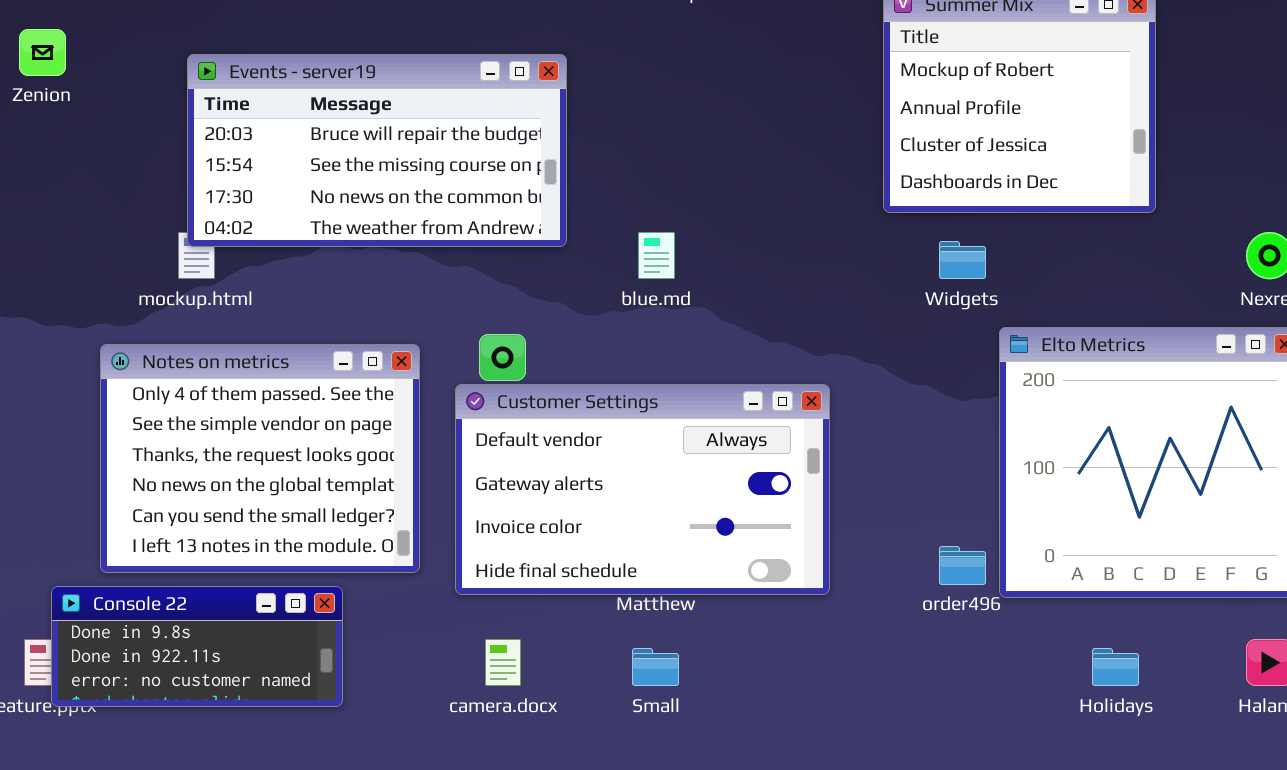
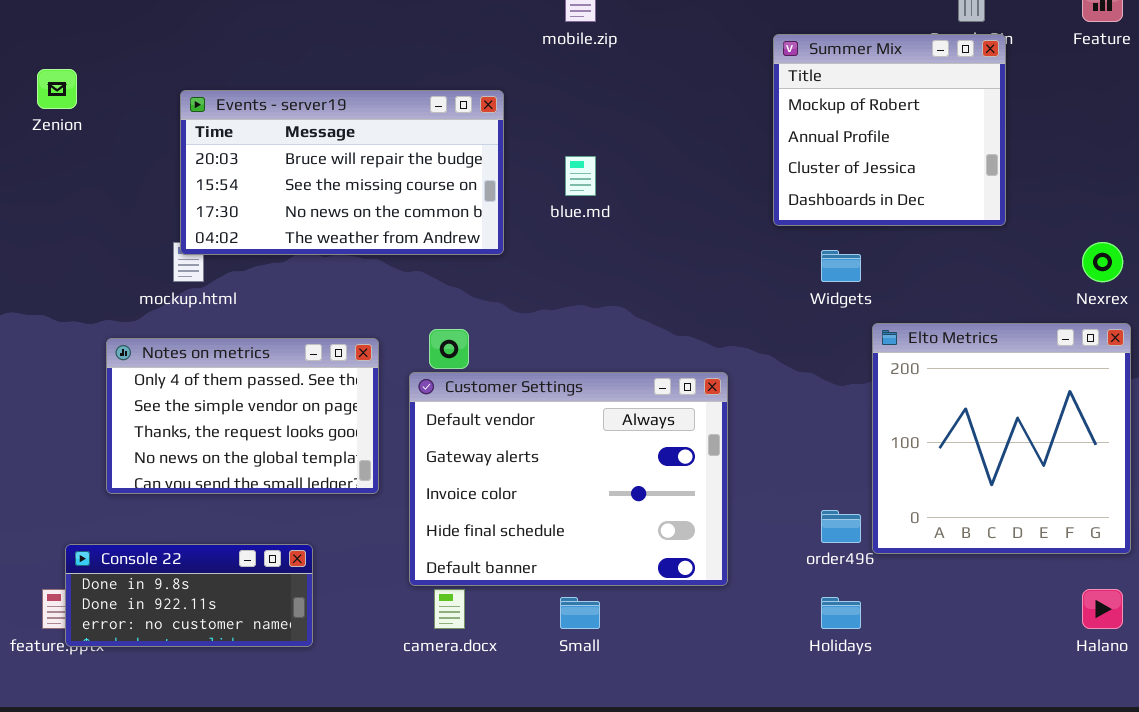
blue.md: [638,232,675,279] -> [565,156,596,196], moved
Notes on metrics: [100,344,420,573] -> [106,338,379,494], resized
Customer Settings: [455,384,830,595] -> [409,372,728,586], resized
Holidays: [1092,648,1139,686] -> [821,597,861,629], moved

